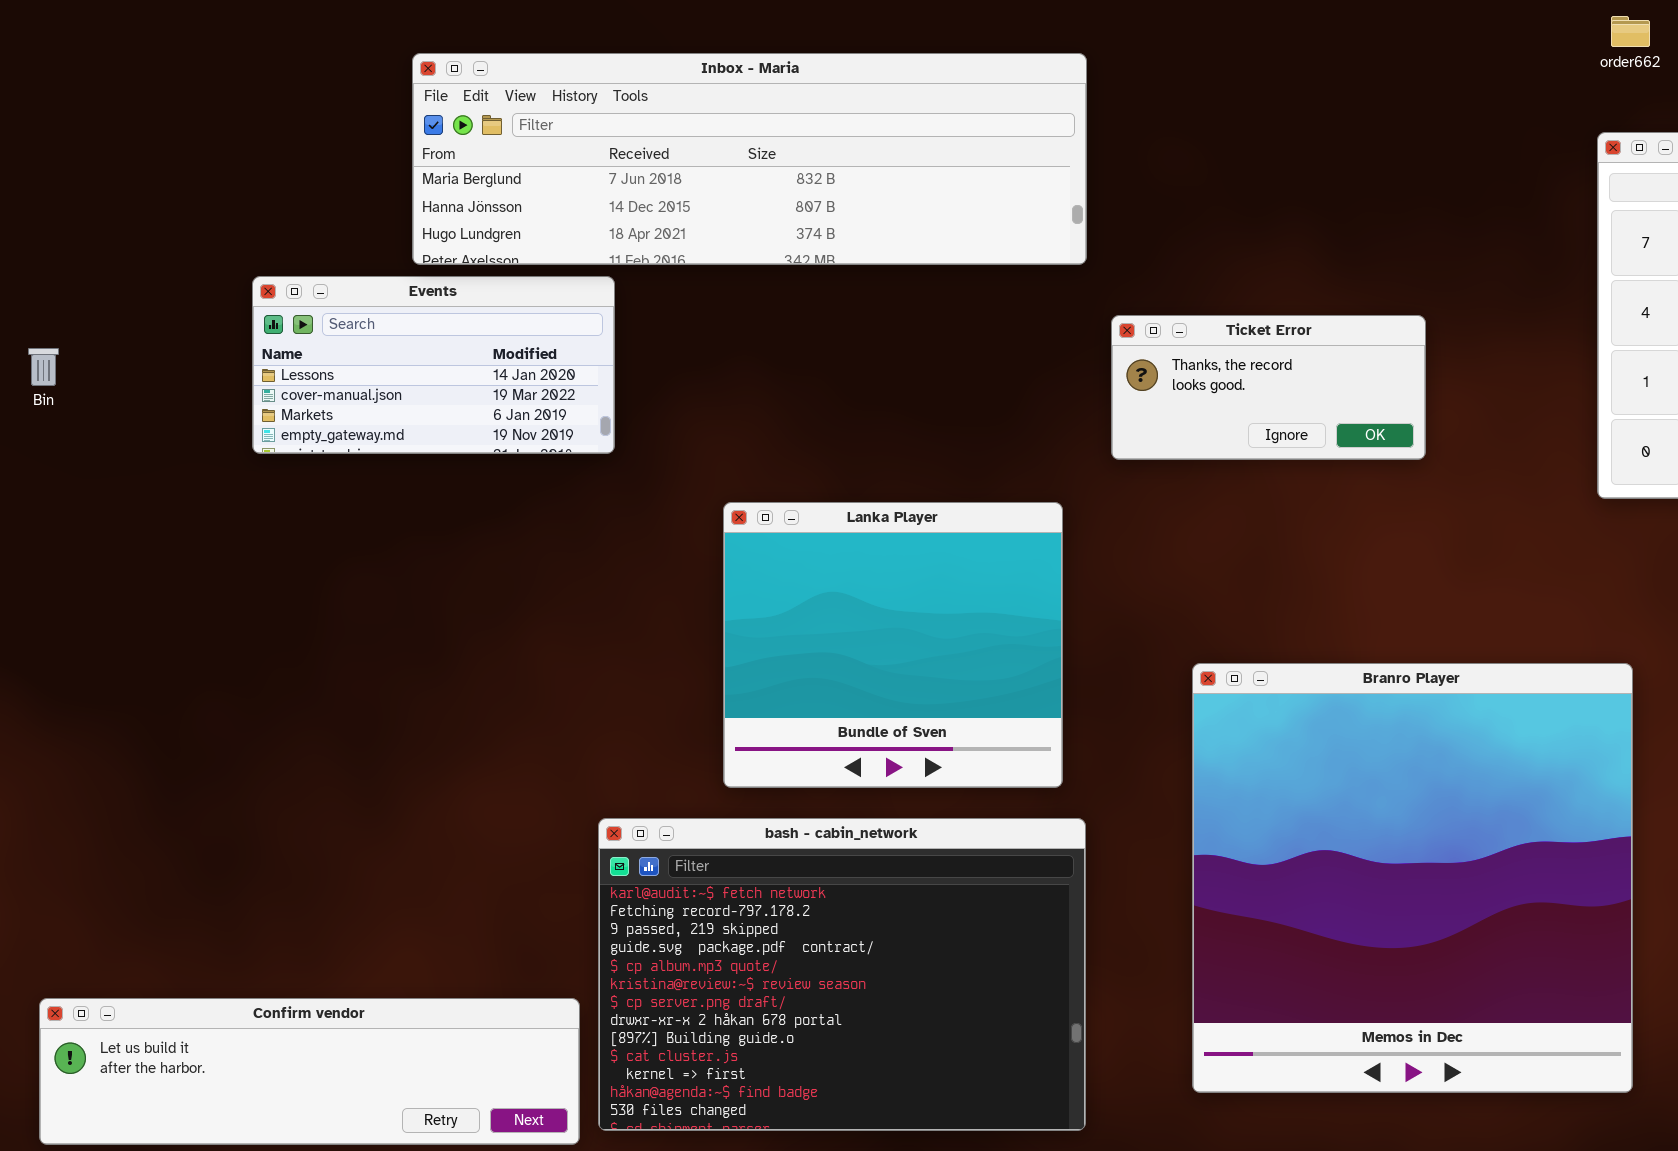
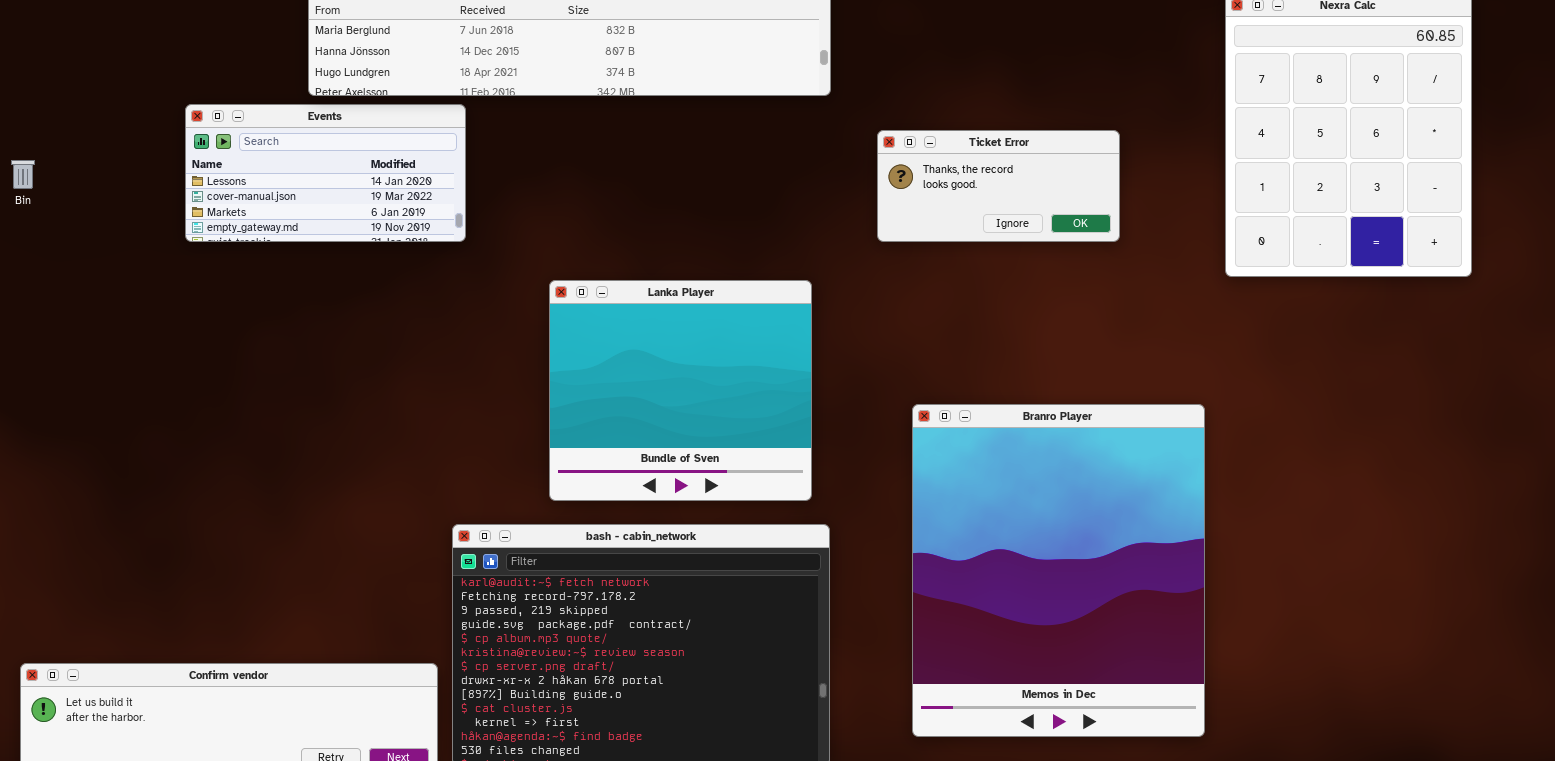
Ticket Error: [1111,315,1426,460] -> [877,130,1120,242], moved
Branro Player: [1192,663,1633,1093] -> [912,404,1205,737], resized

